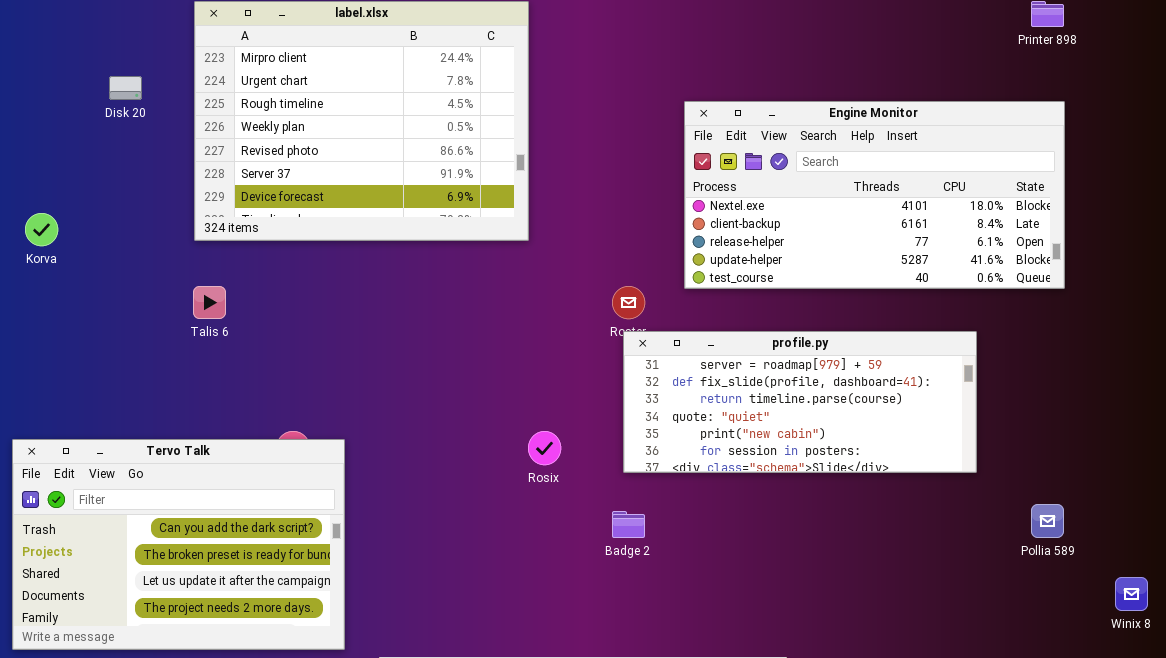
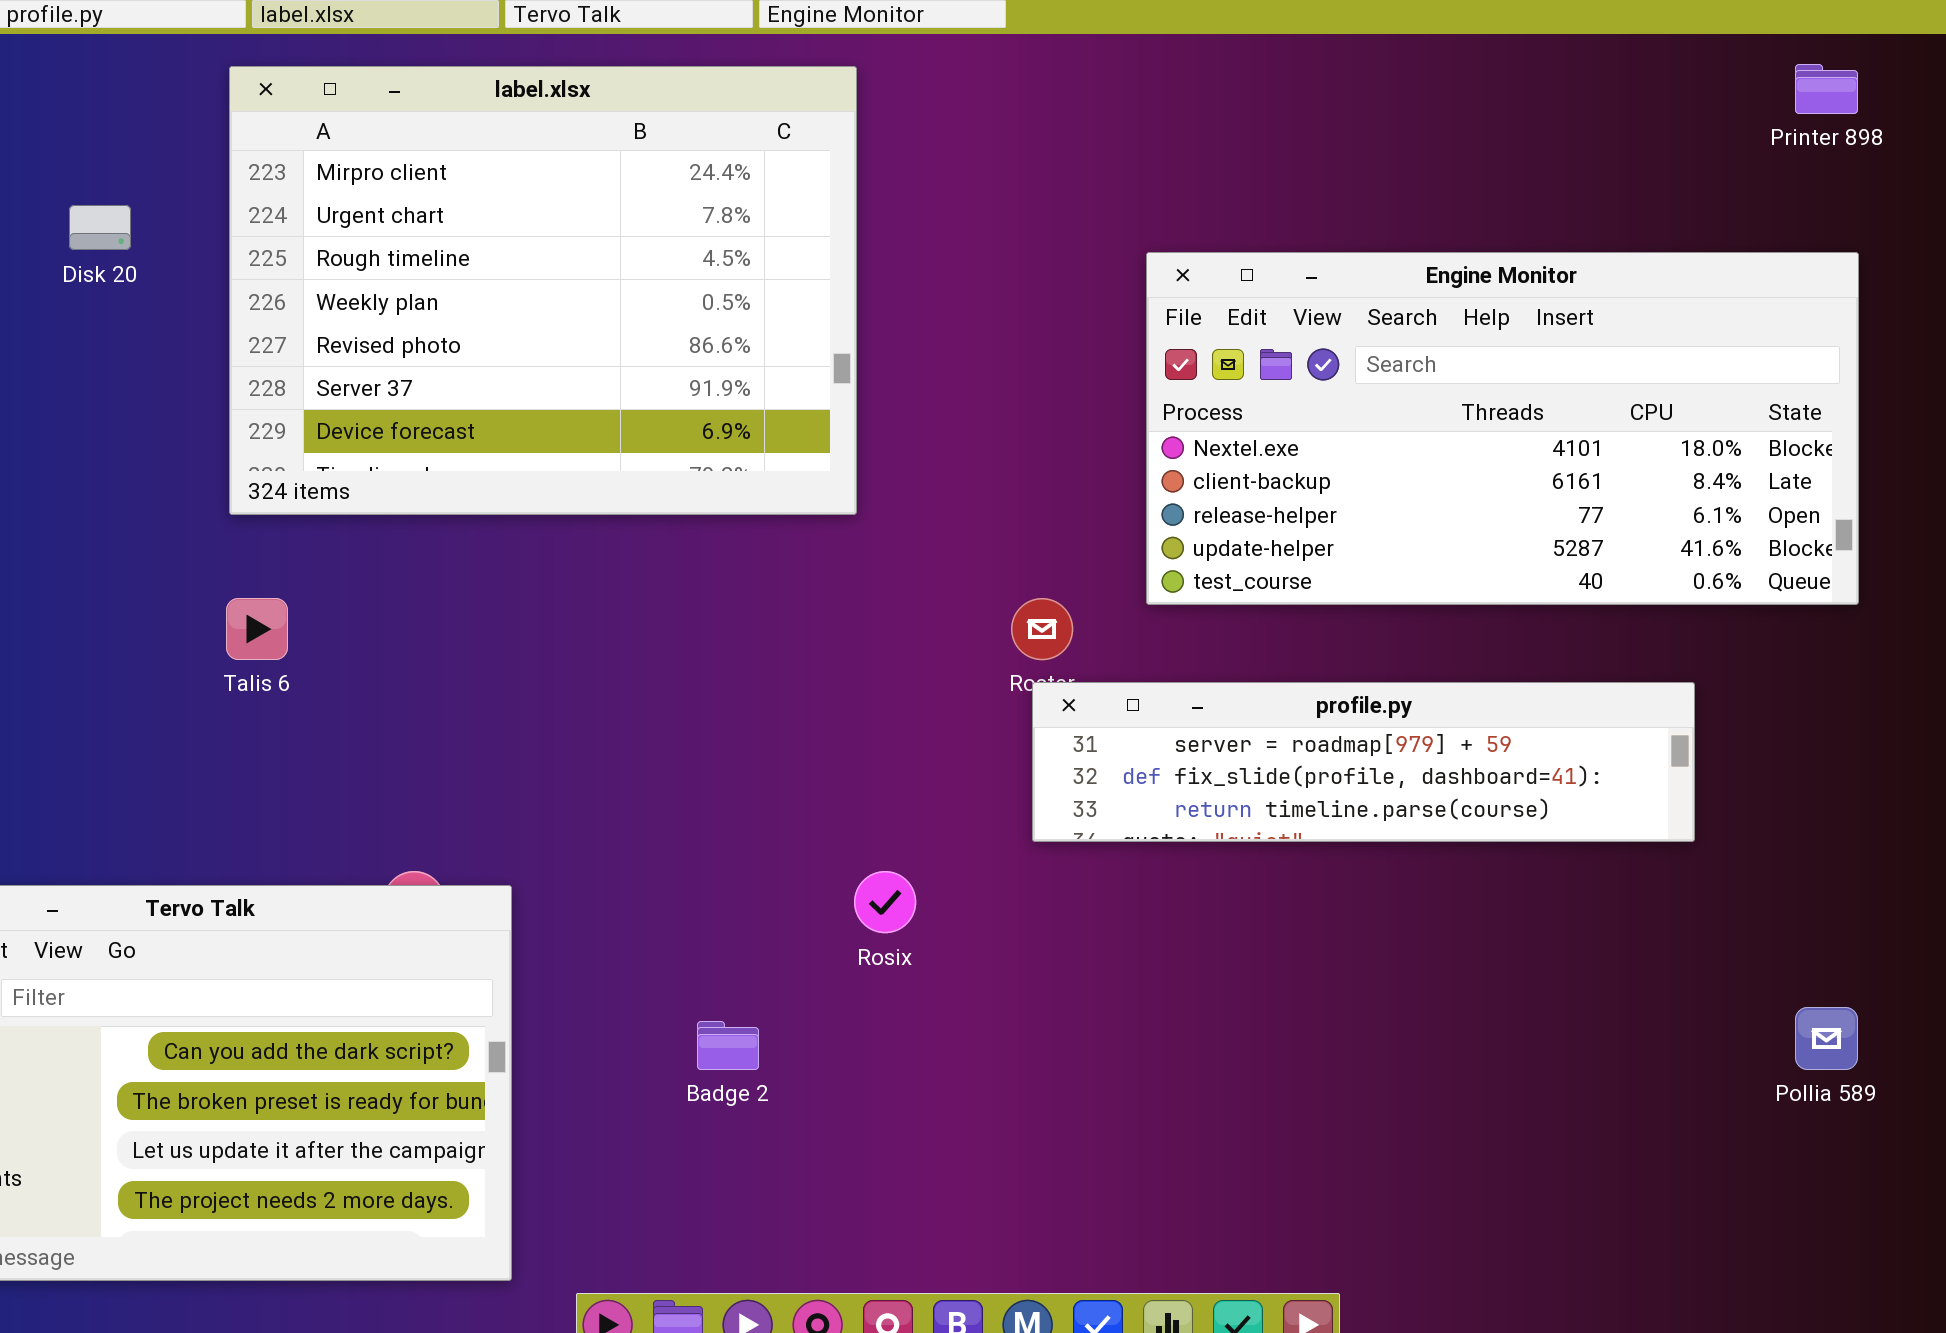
profile.py: [623,331,977,473] -> [1032,682,1695,842], resized
Badge 2: [612,511,645,538] -> [697,1021,759,1070], moved

